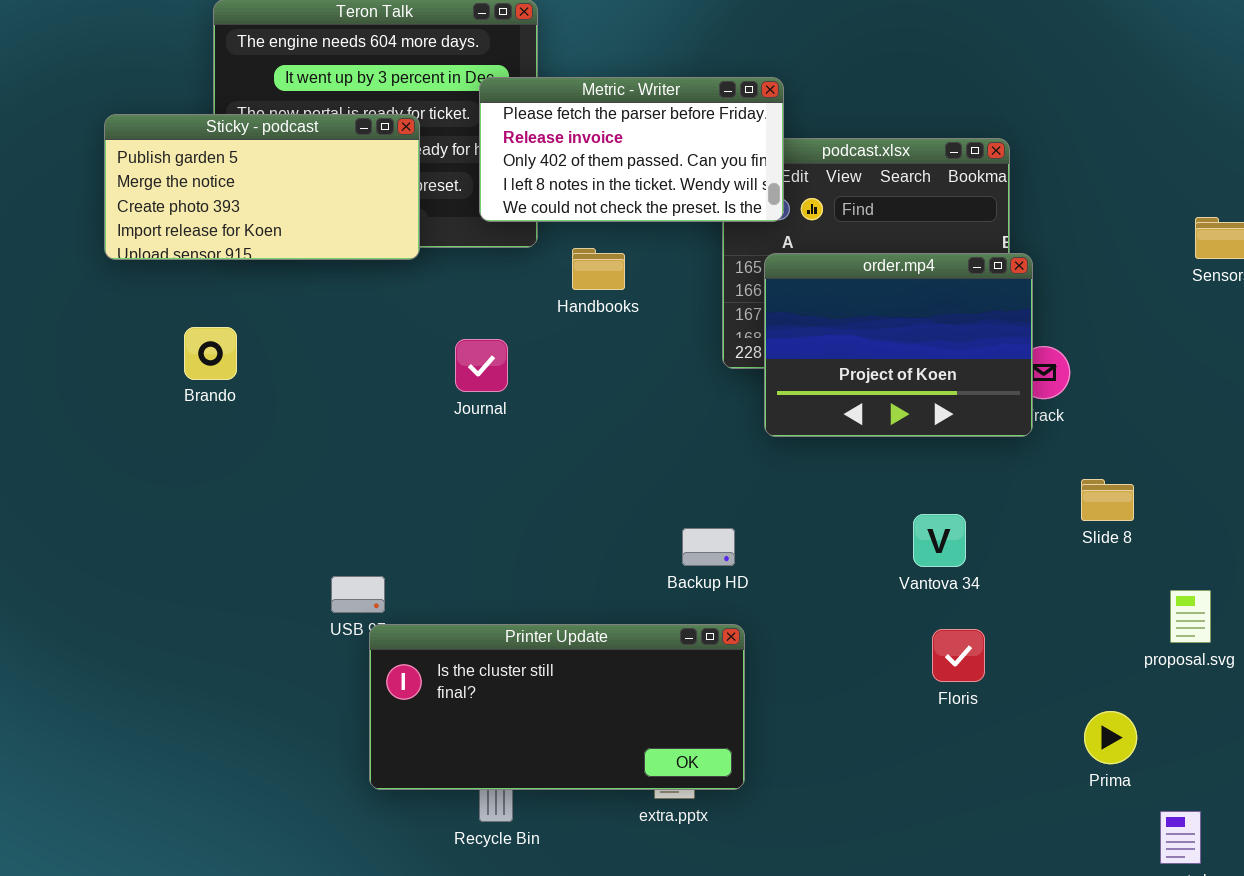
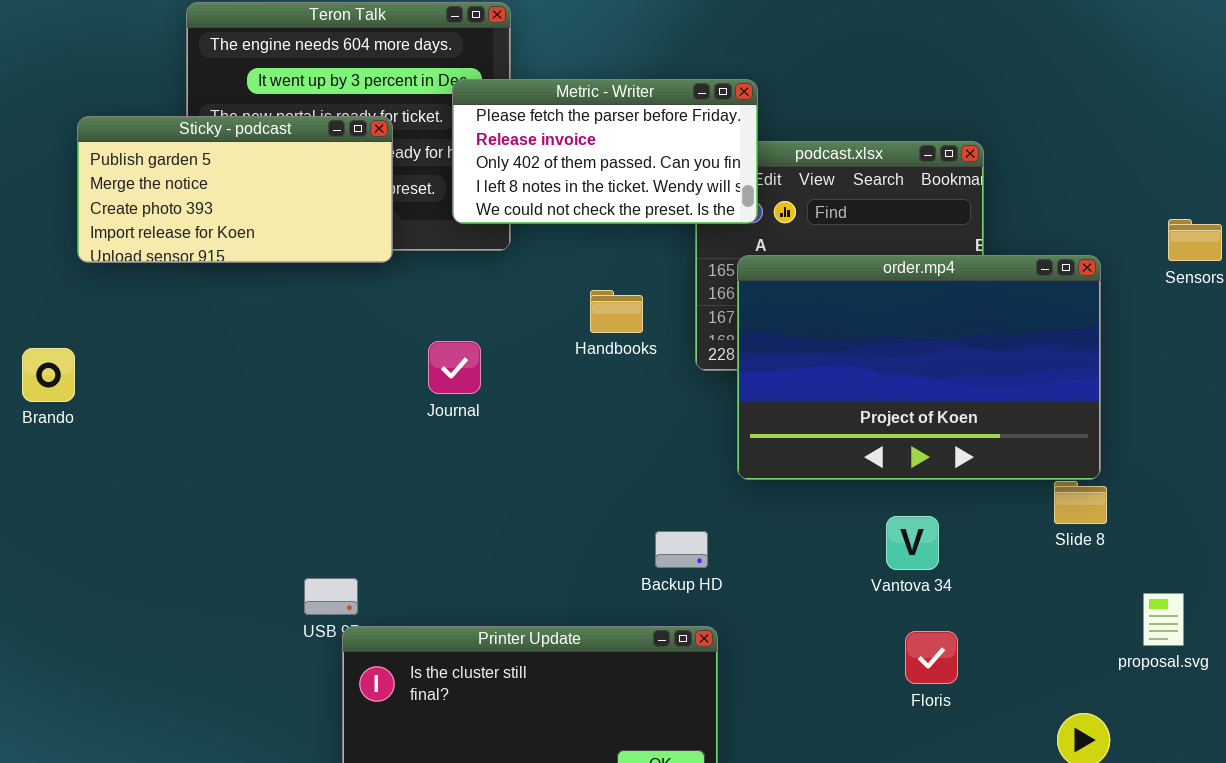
Handbooks: [572,248,625,290] -> [590,290,643,333], moved
order.mp4: [764,253,1033,437] -> [737,255,1101,480], resized
Brando: [184,327,237,380] -> [22,348,75,402], moved

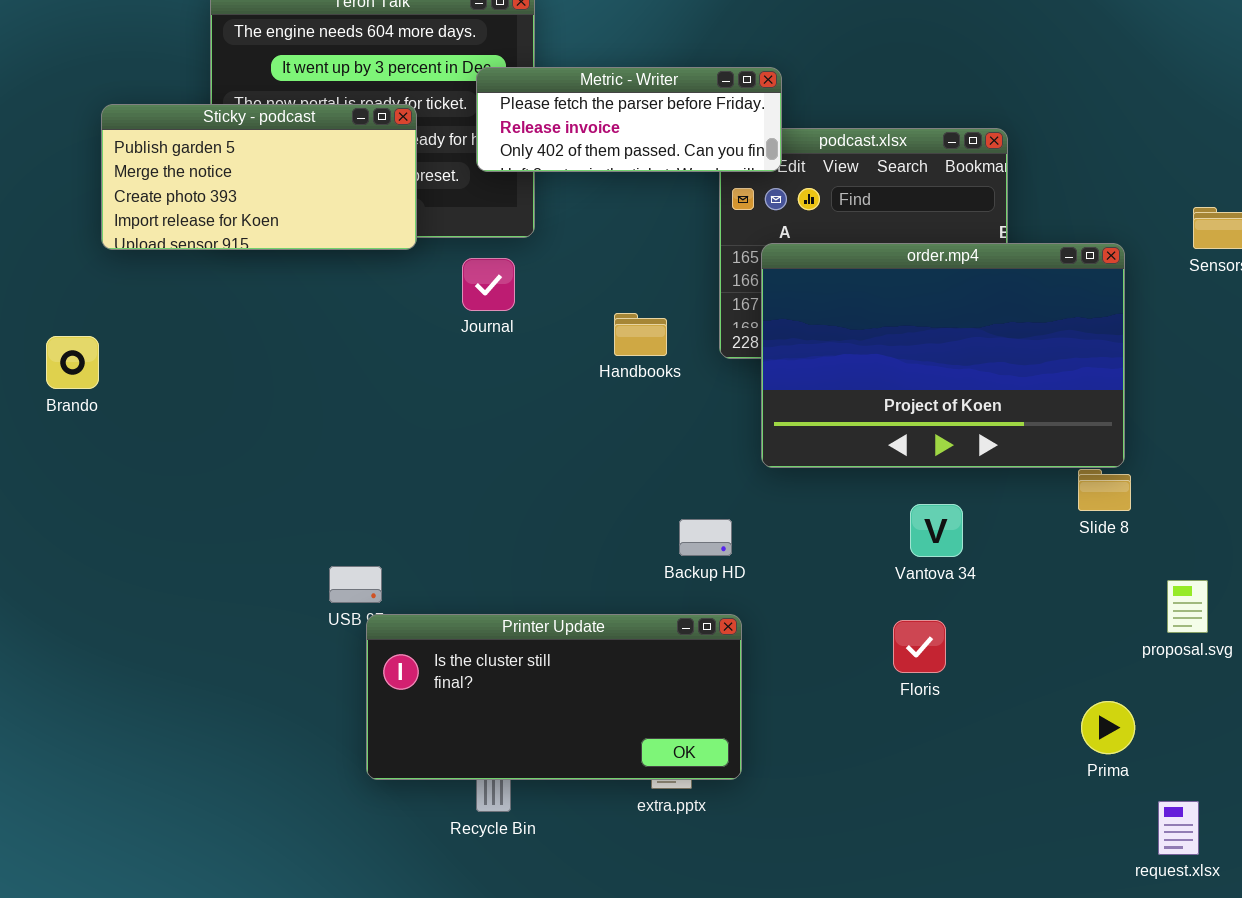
Metric - Writer: [452,79,758,224] -> [476,67,782,172], resized
Handbooks: [590,290,643,333] -> [614,313,667,356], moved
Journal: [428,341,481,394] -> [462,258,515,311], moved
Floris: [905,631,958,684] -> [893,620,946,673], moved

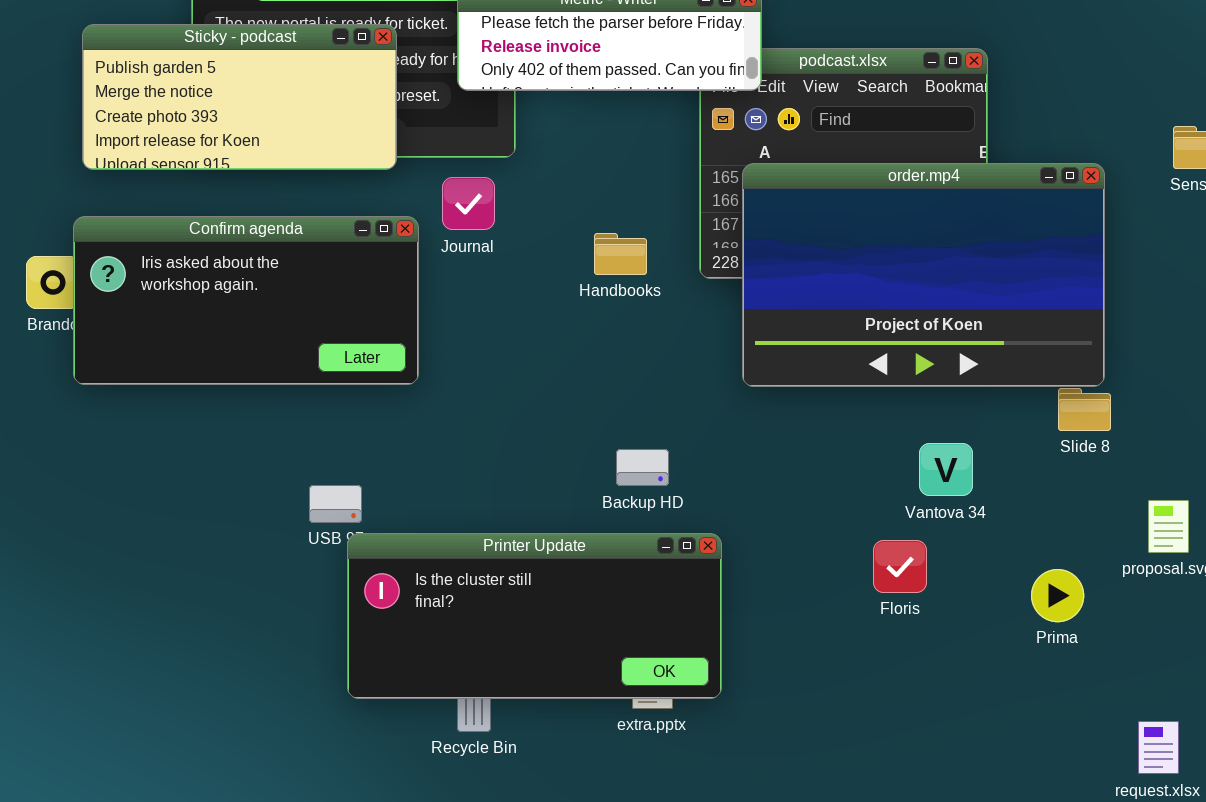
Confirm agenda: none -> [73,216,419,385], opened
Vantova 34: [910,504,963,557] -> [919,443,973,496], moved
Backup HD: [679,519,732,556] -> [616,449,669,486], moved
Prima: [1081,701,1135,754] -> [1031,569,1084,622], moved

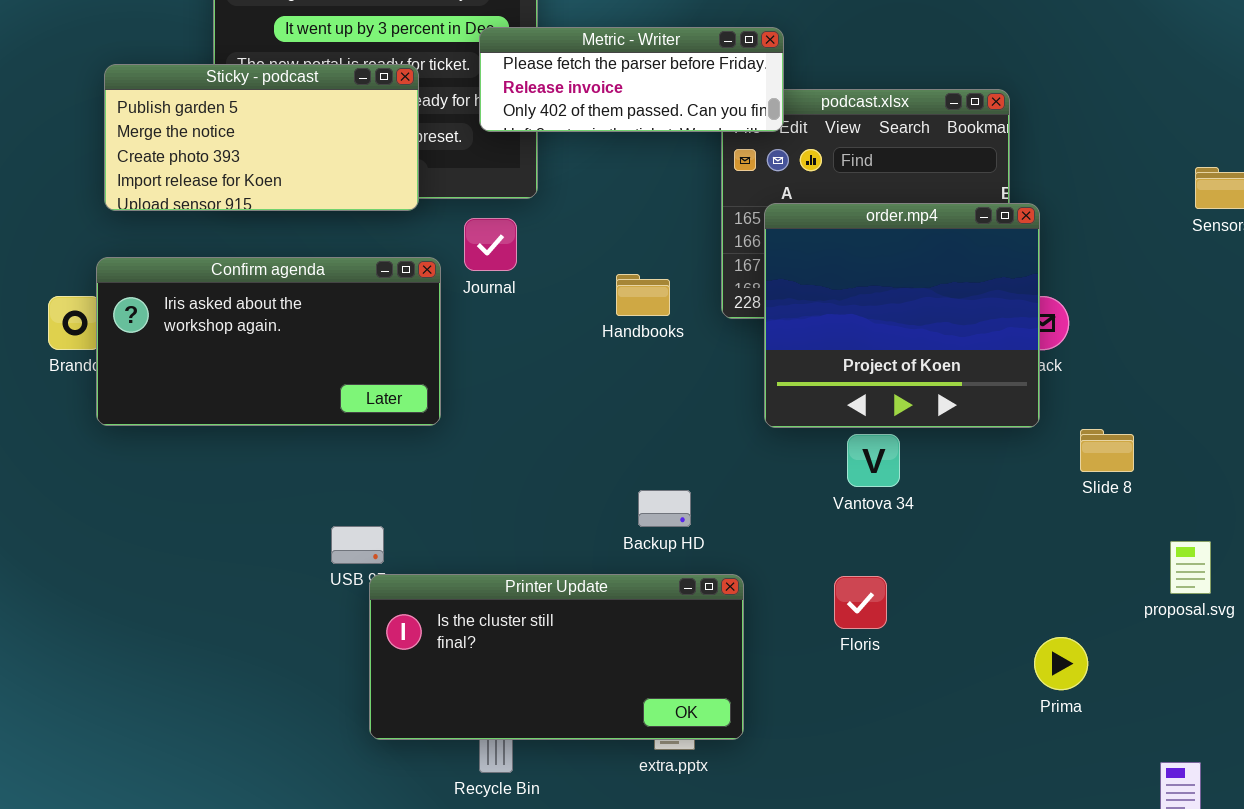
order.mp4: [742,163,1105,387] -> [764,203,1040,428], resized
Vantova 34: [919,443,973,496] -> [847,434,900,487], moved
Floris: [873,540,927,593] -> [834,576,887,629], moved
Prima: [1031,569,1084,622] -> [1034,637,1088,690], moved

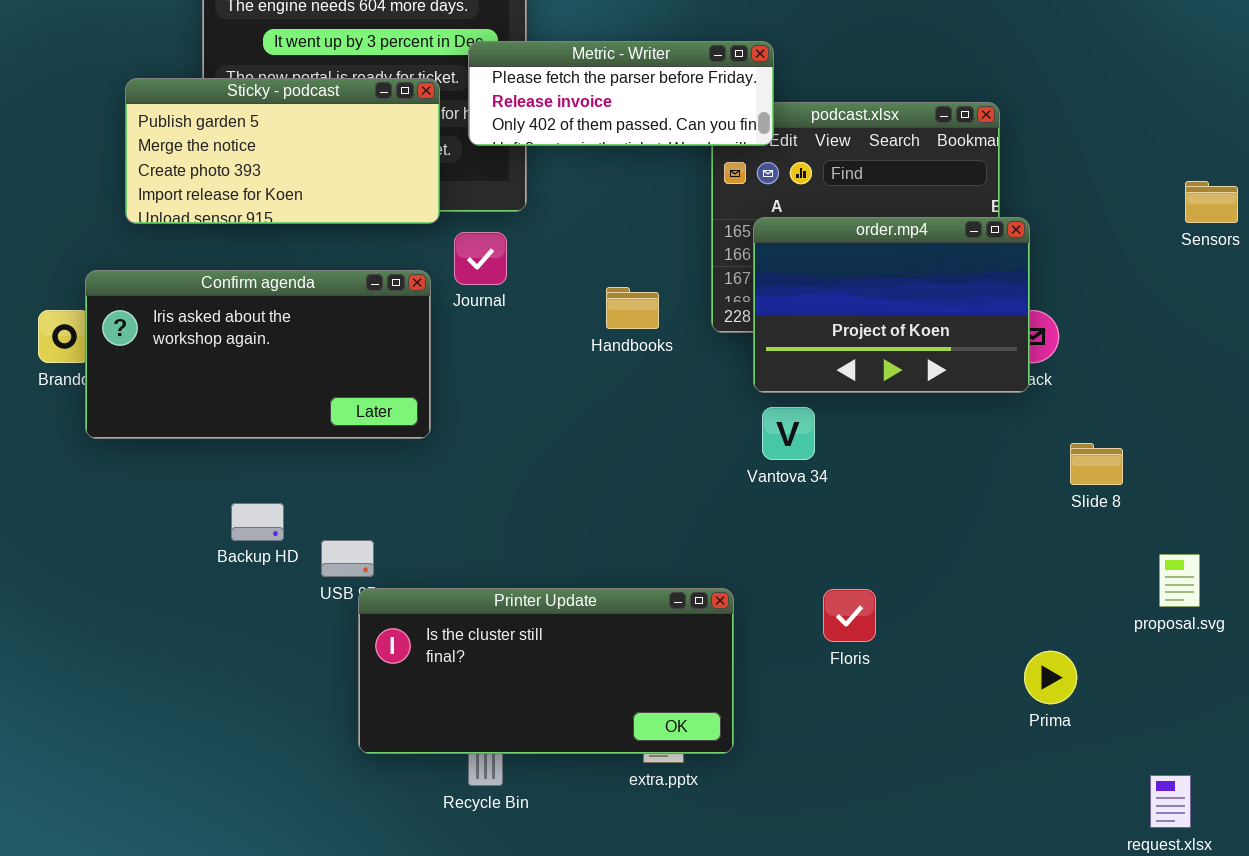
Sticky - podcast: [104,64,419,211] -> [125,78,440,224], moved
order.mp4: [764,203,1040,428] -> [753,217,1030,393], resized
Vantova 34: [847,434,900,487] -> [762,407,815,460], moved
Backup HD: [638,490,691,527] -> [231,503,284,541], moved

